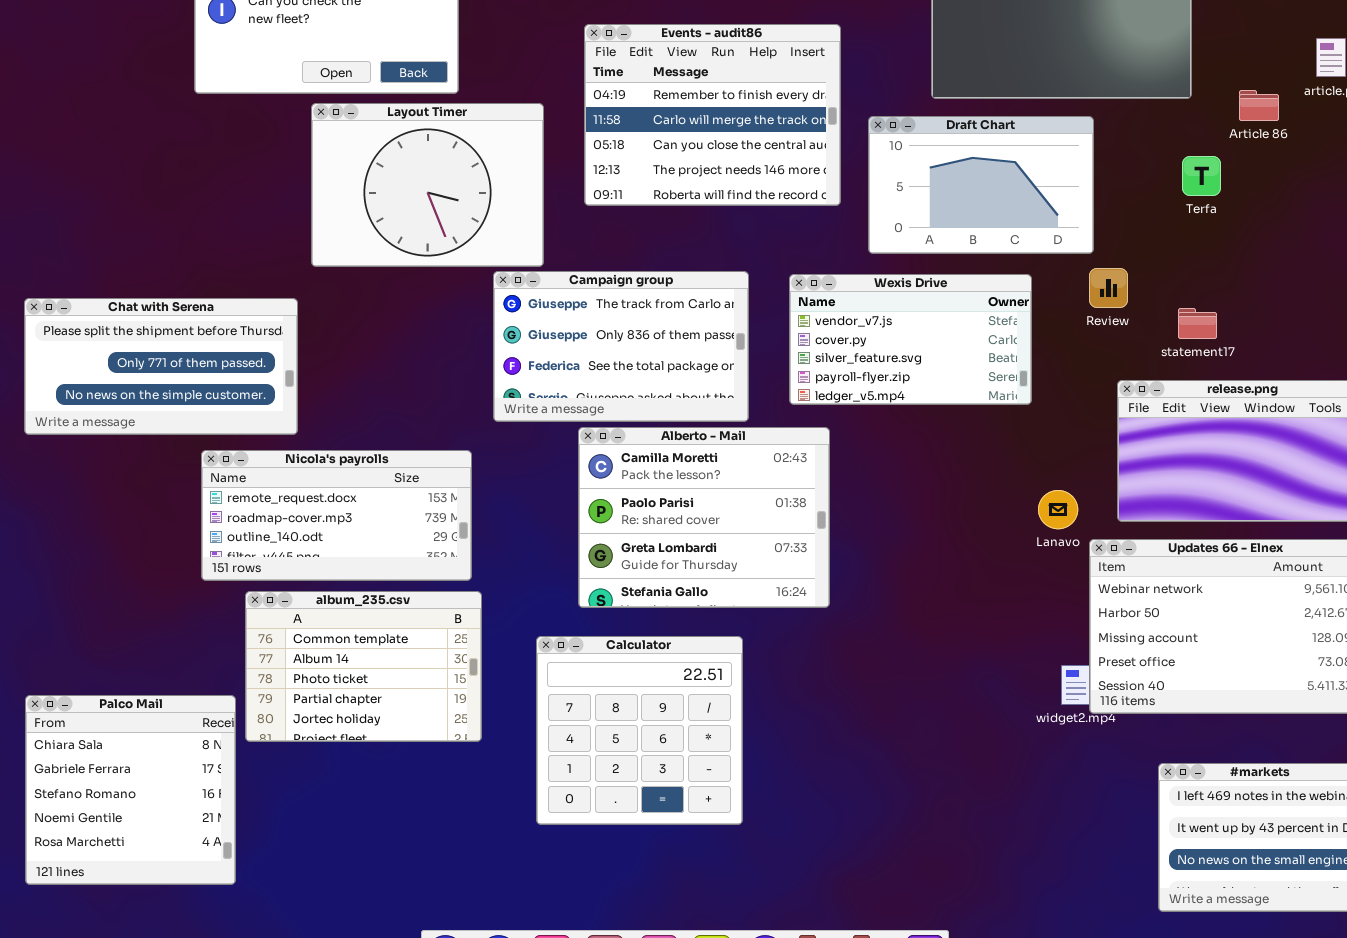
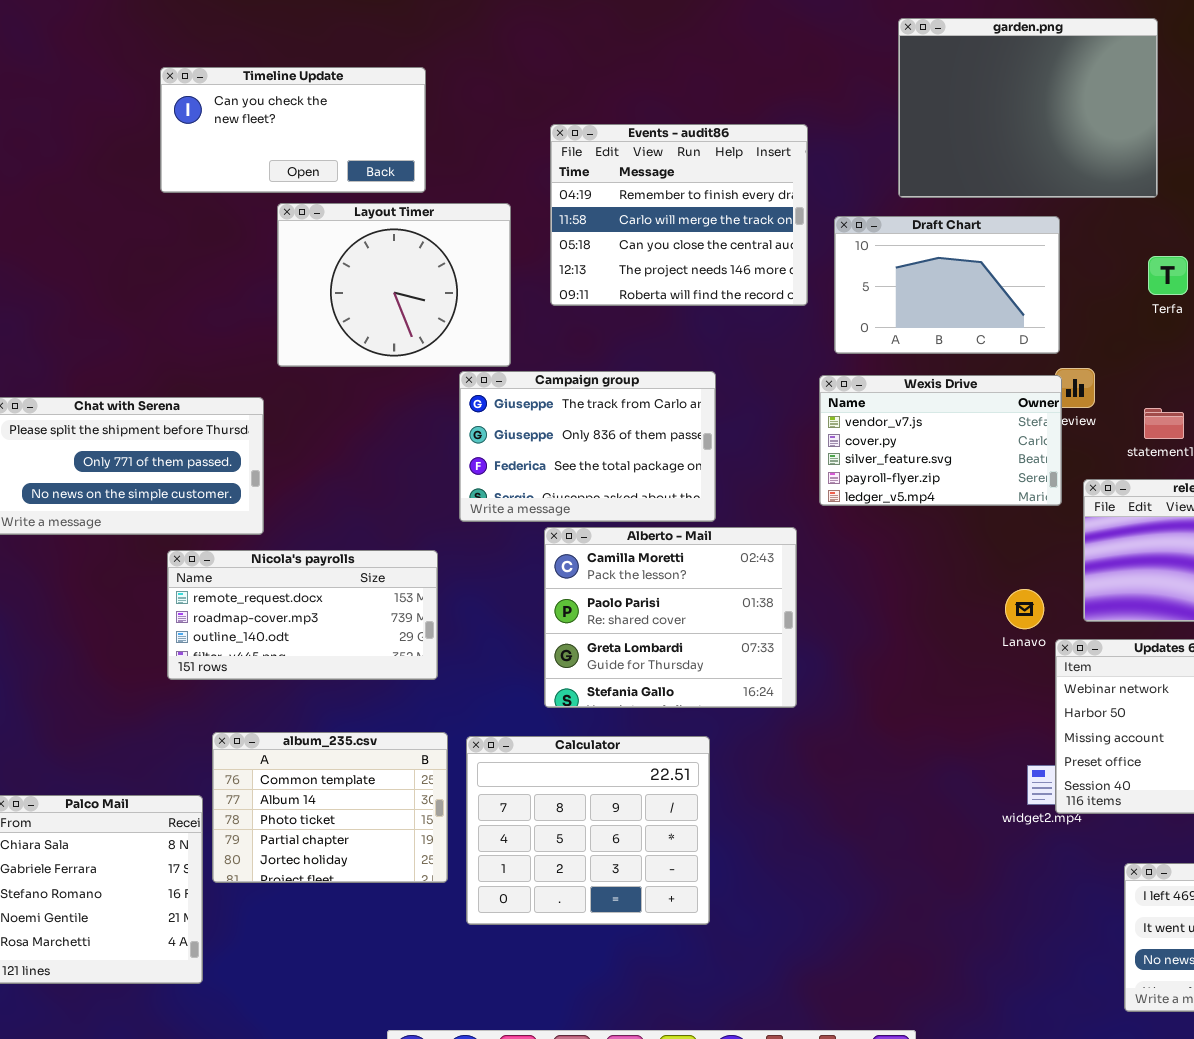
Wexis Drive: [789,274,1032,405] -> [819,375,1062,506], moved
album_235.csv: [245,591,482,742] -> [212,732,448,883], moved
Calculator: [536,636,743,825] -> [466,736,710,925], resized

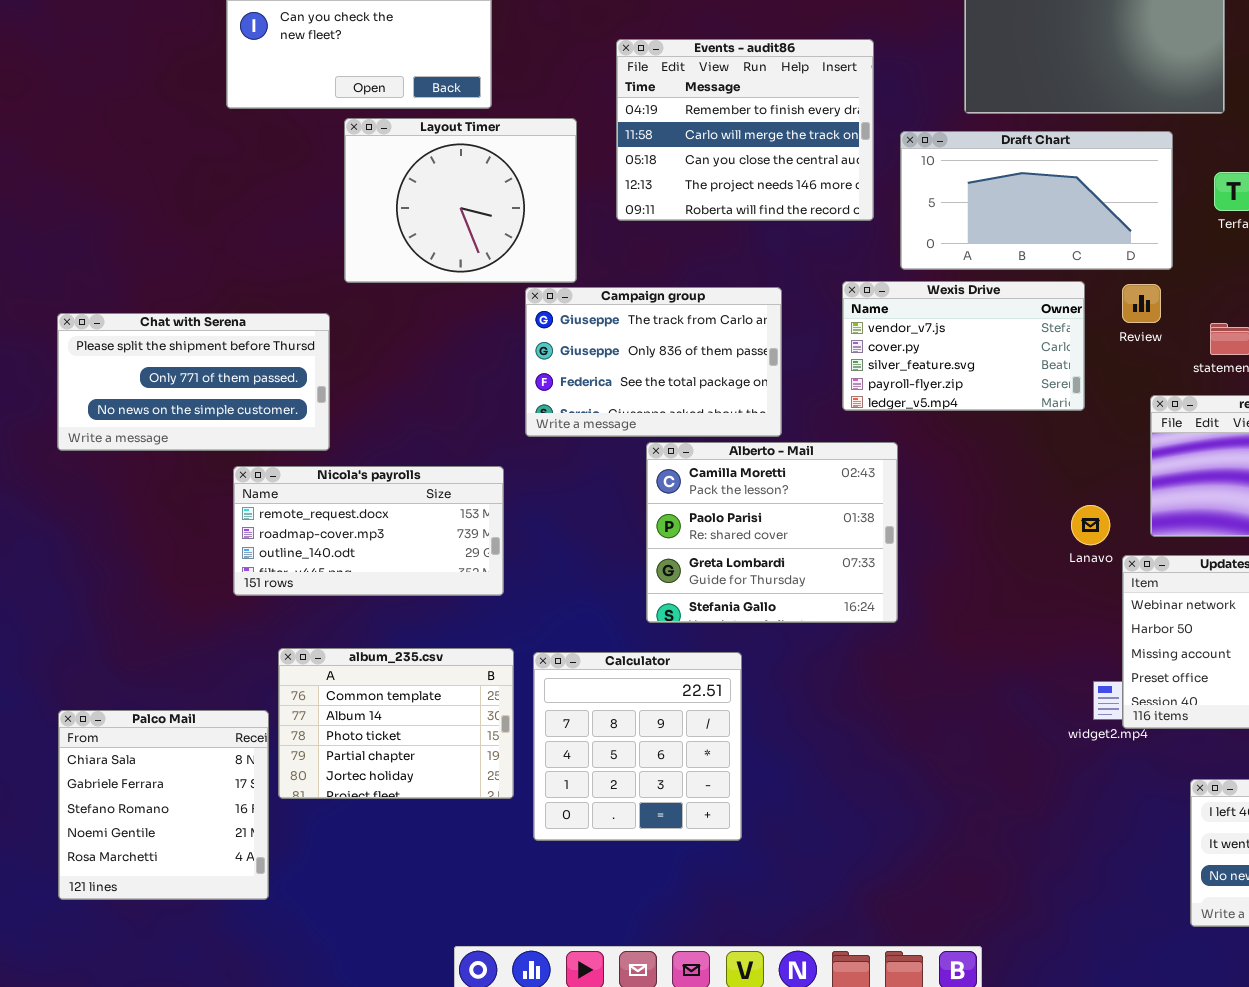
Draft Chart: [834,216,1060,354] -> [900,131,1173,270], resized
Wexis Drive: [819,375,1062,506] -> [842,281,1085,411], moved
Alberto - Mail: [544,527,797,708] -> [646,442,898,623], moved
Calculator: [466,736,710,925] -> [533,652,742,841], resized

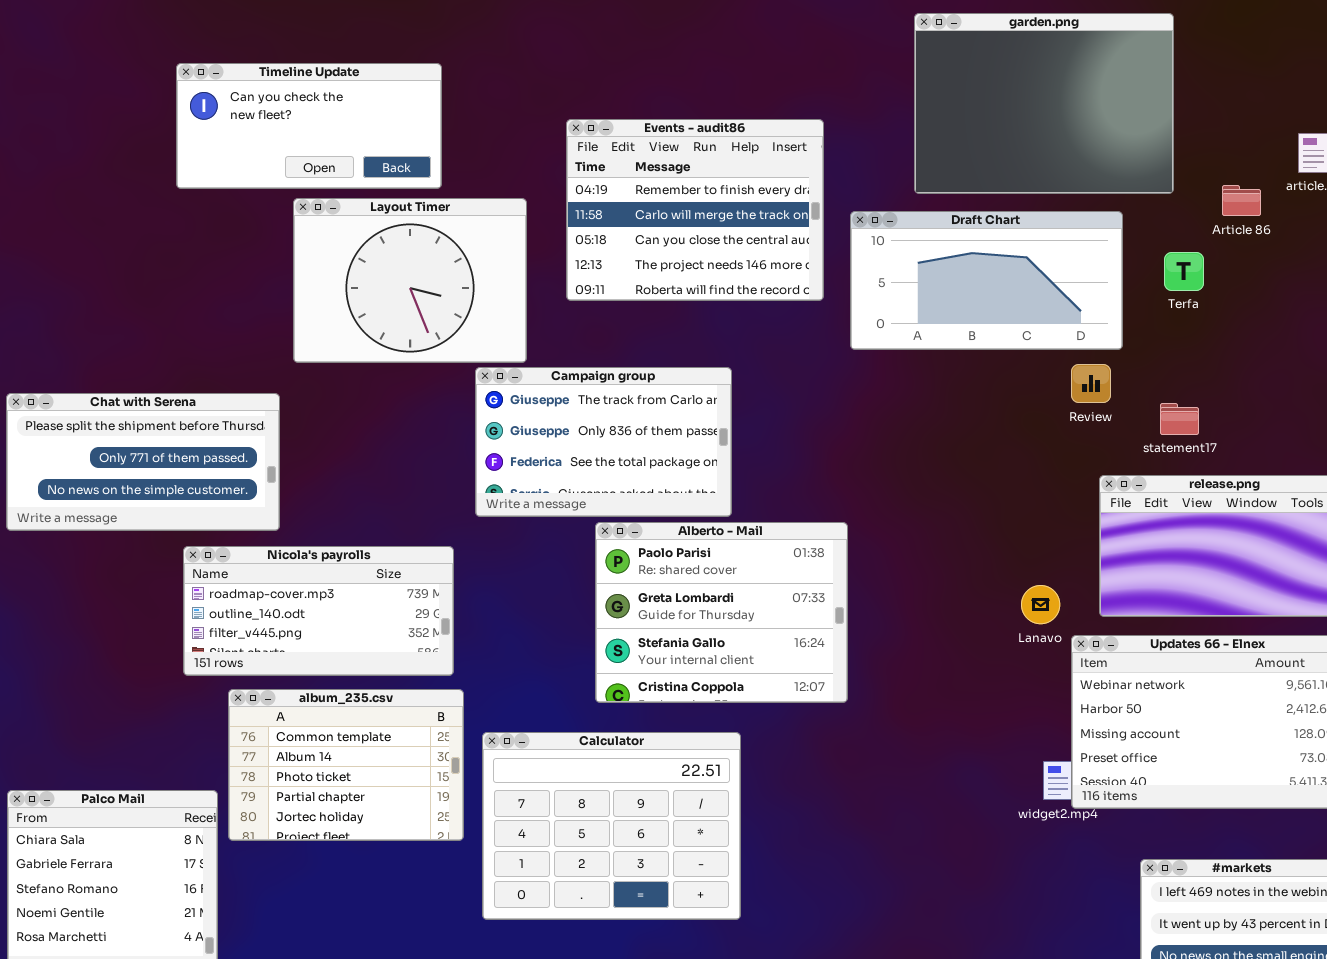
Wexis Drive: [842,281,1085,411] -> none, closed
Alberto - Mail: [646,442,898,623] -> [595,522,848,703], scrolled down 1 row
Nicola's payrolls: [233,466,504,596] -> [183,546,454,676], scrolled down 1 row
album_235.csv: [278,648,514,799] -> [228,689,464,841], moved
Calculator: [533,652,742,841] -> [482,732,741,920], resized

